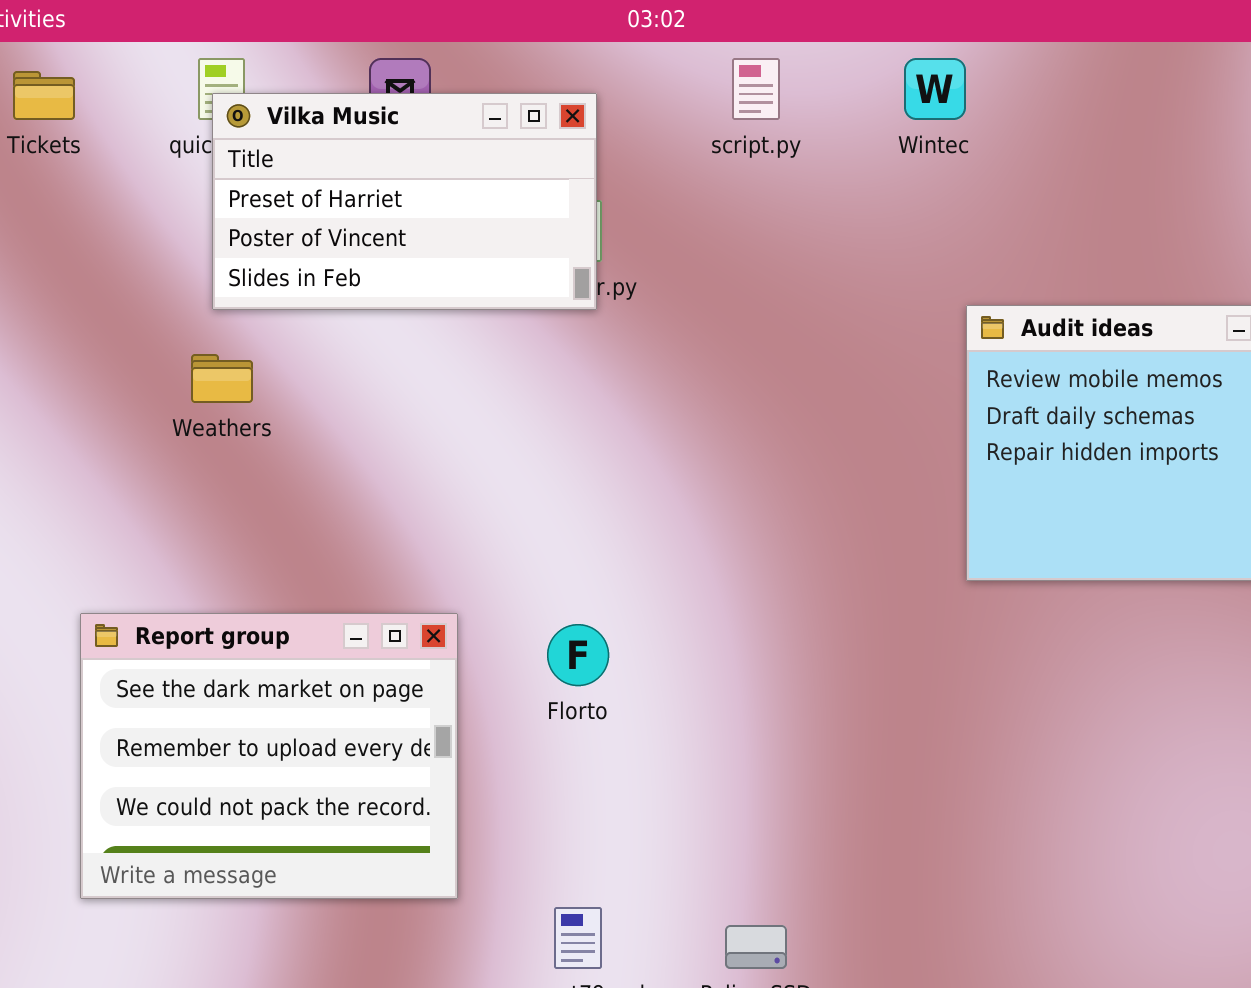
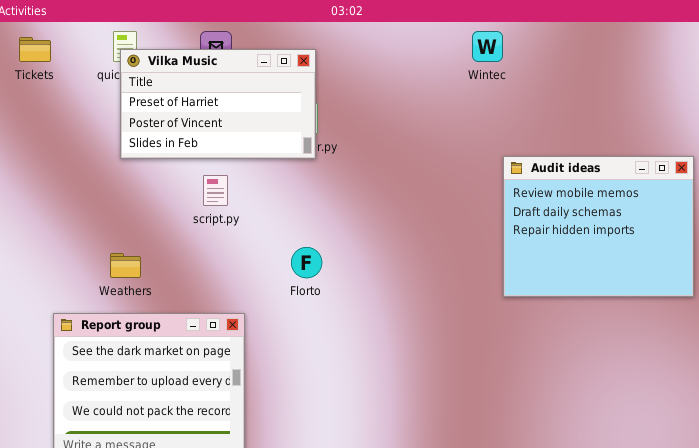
script.py: [732,58,780,120] -> [203,175,228,206], moved
Weathers: [191,354,253,403] -> [110,253,141,278], moved
Florto: [547,624,609,686] -> [291,247,322,278], moved

